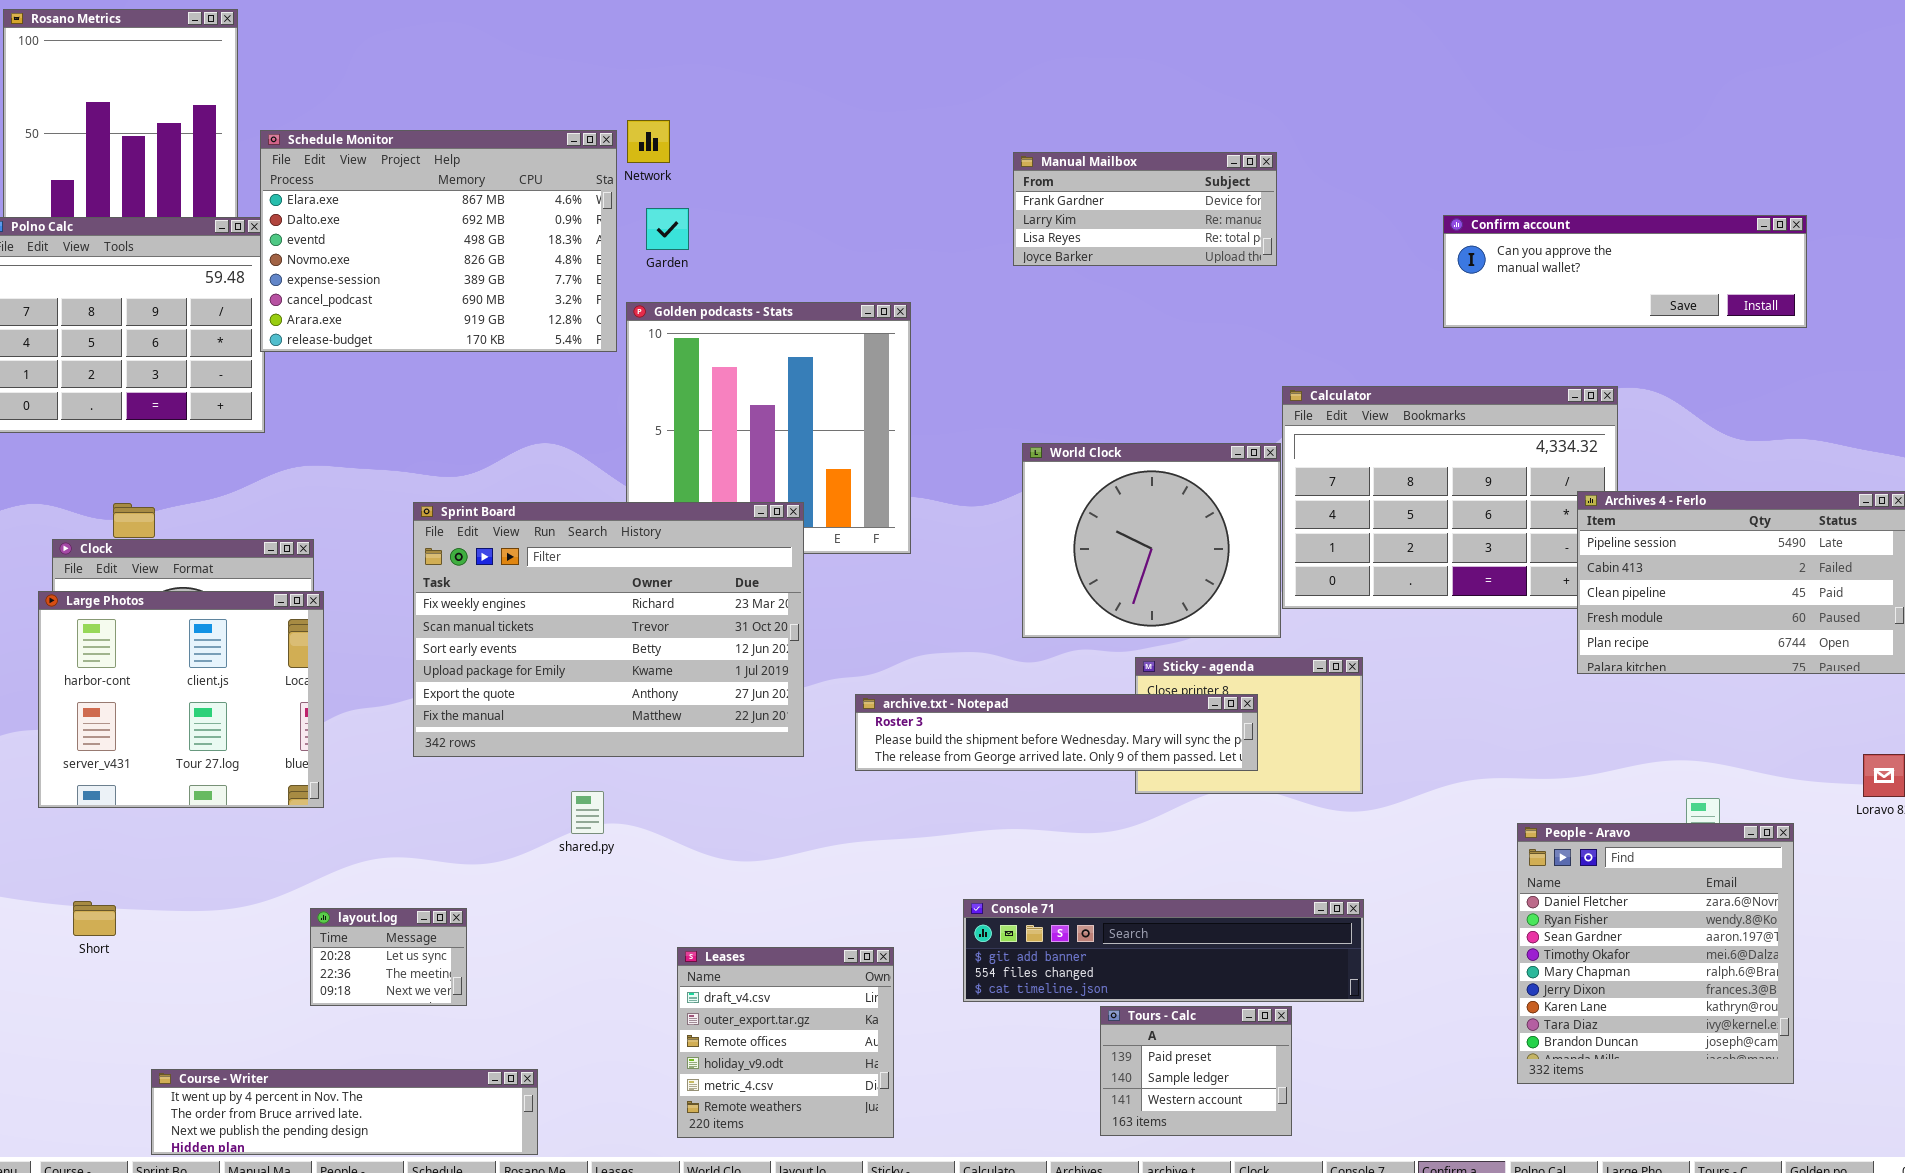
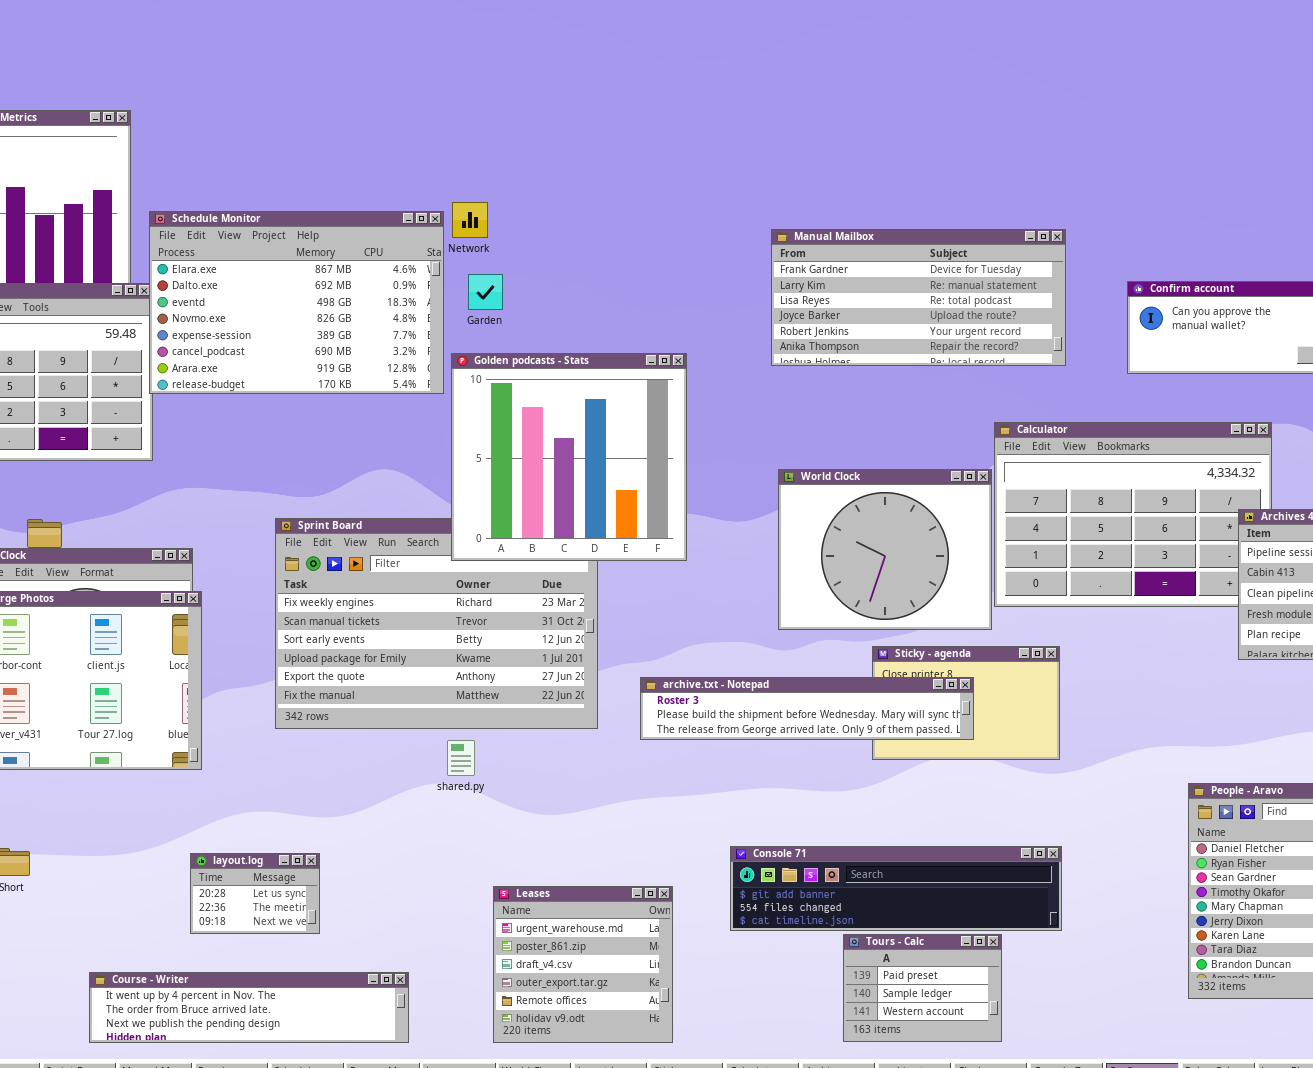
Manual Mailbox: [1013,152,1277,266] -> [771,229,1066,366], resized
Golden podcasts - Stats: [626,302,911,554] -> [451,353,687,561], raised
shared.py: [571,791,604,834] -> [447,740,475,776], moved
Leases: [677,947,894,1138] -> [493,886,673,1043], scrolled up 2 rows
Course - Writer: [151,1069,538,1155] -> [89,972,409,1043], moved

